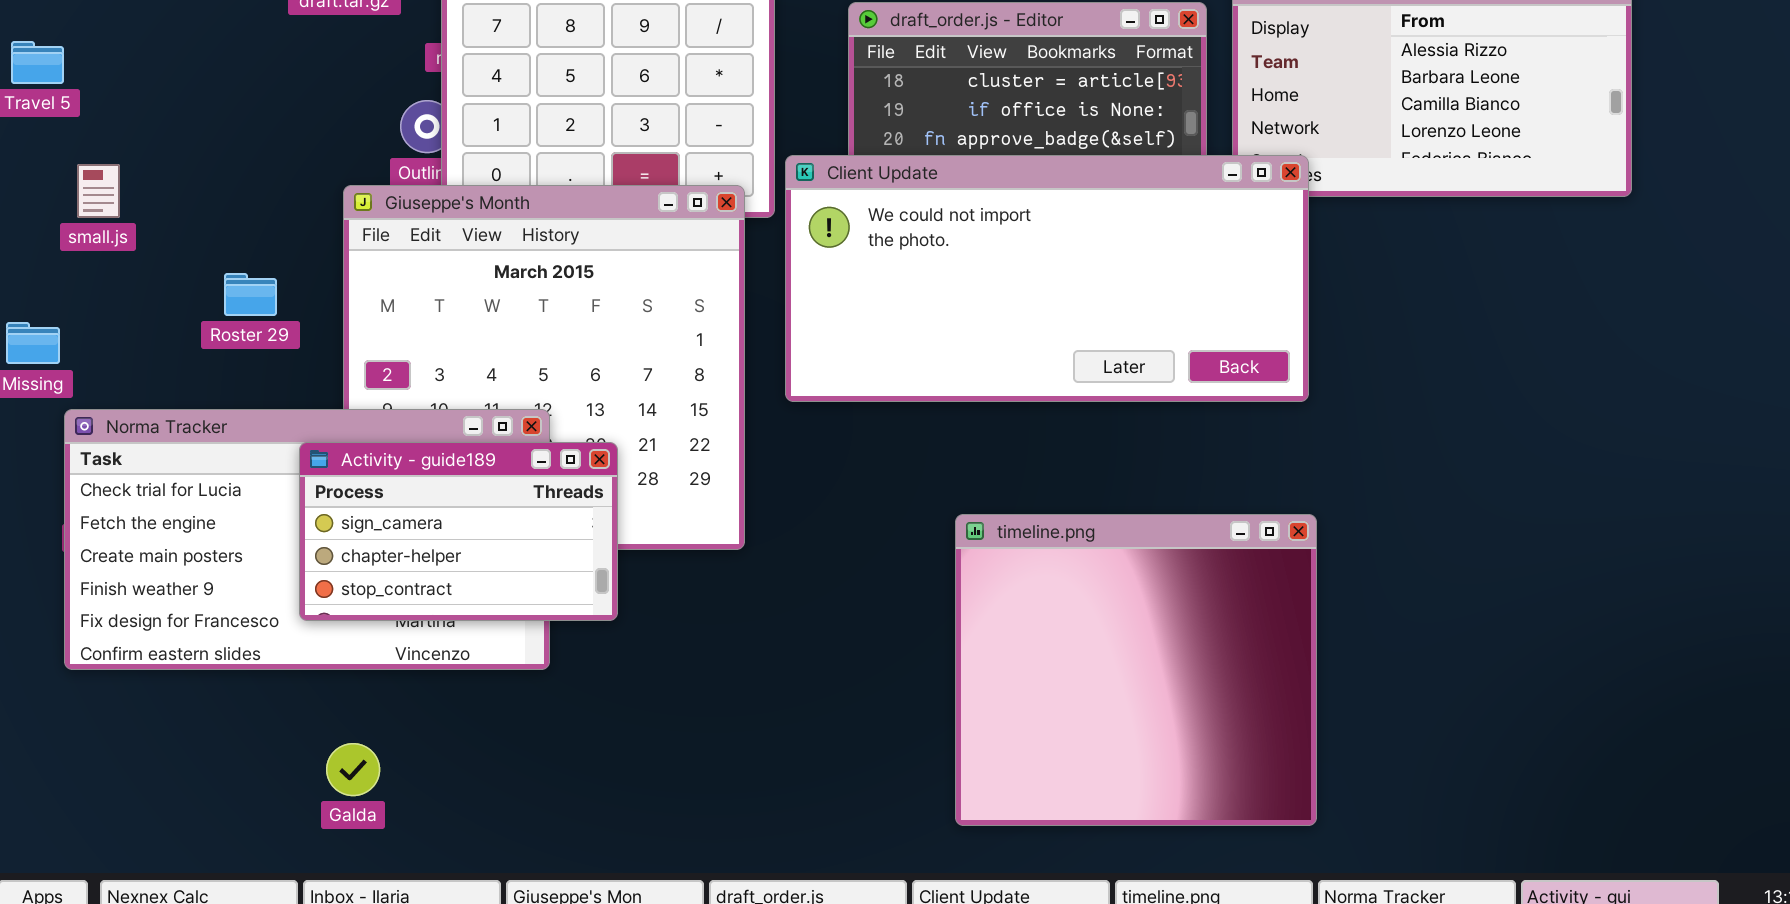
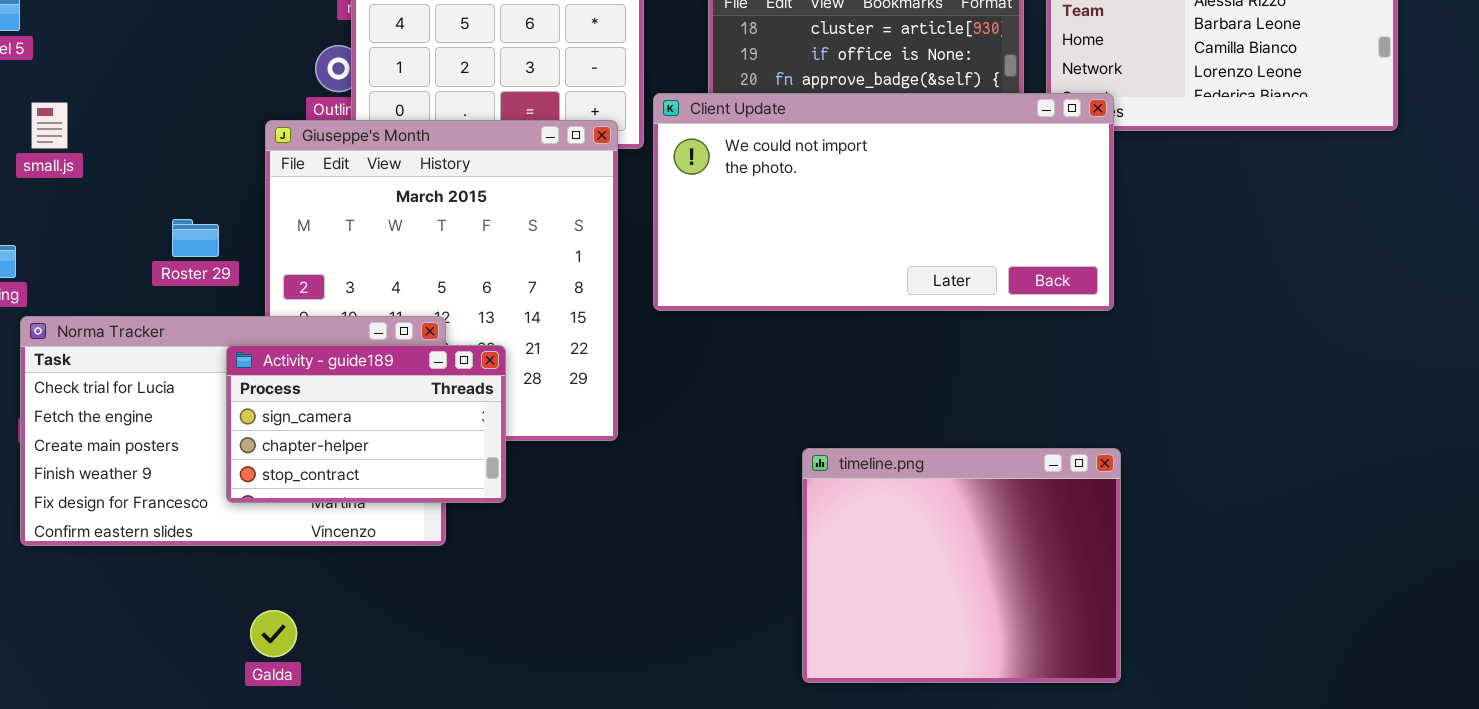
Roster 29: [224,273,277,316] -> [172,219,219,257], moved
timeline.png: [955,514,1317,826] -> [802,448,1121,683], resized

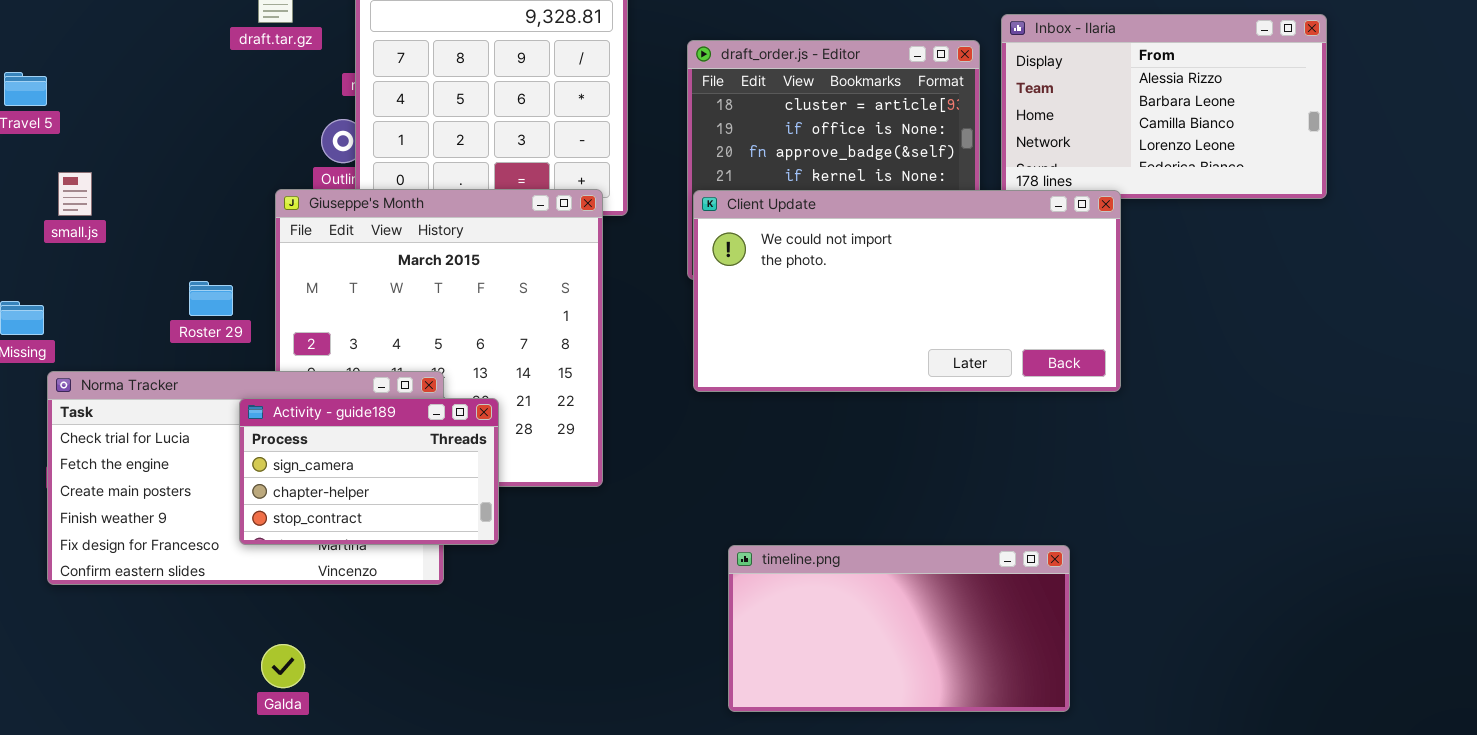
Client Update: [653,93,1114,311] -> [693,190,1121,392], moved
timeline.png: [802,448,1121,683] -> [728,545,1070,712], resized

